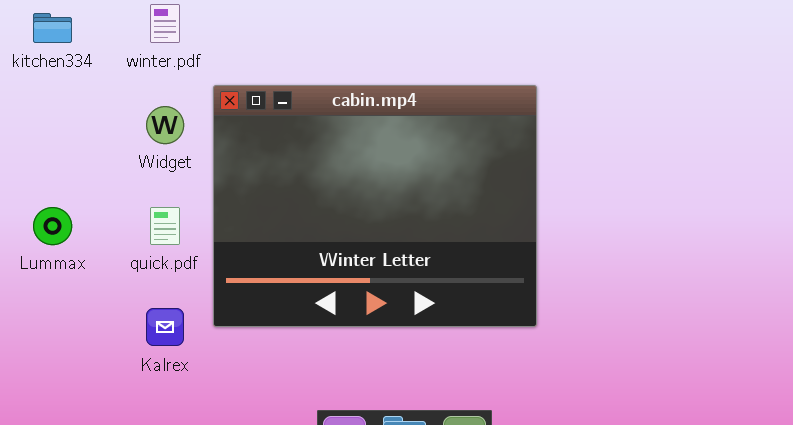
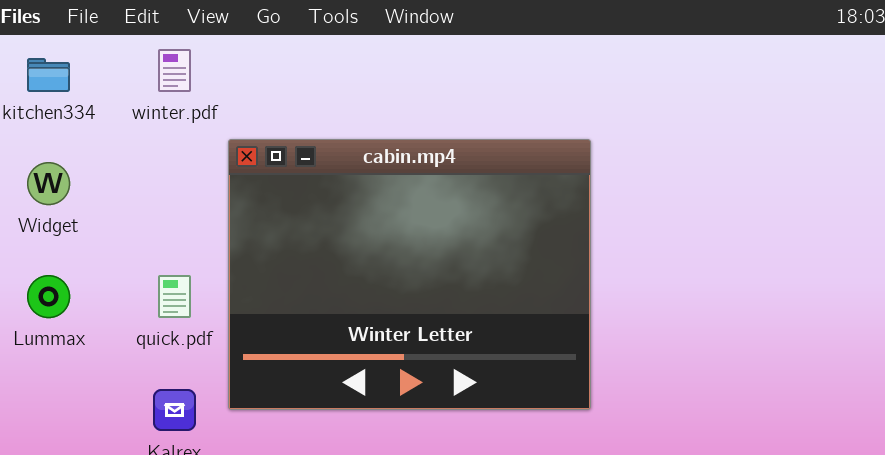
Widget: [146,106,184,144] -> [27,162,70,205], moved

